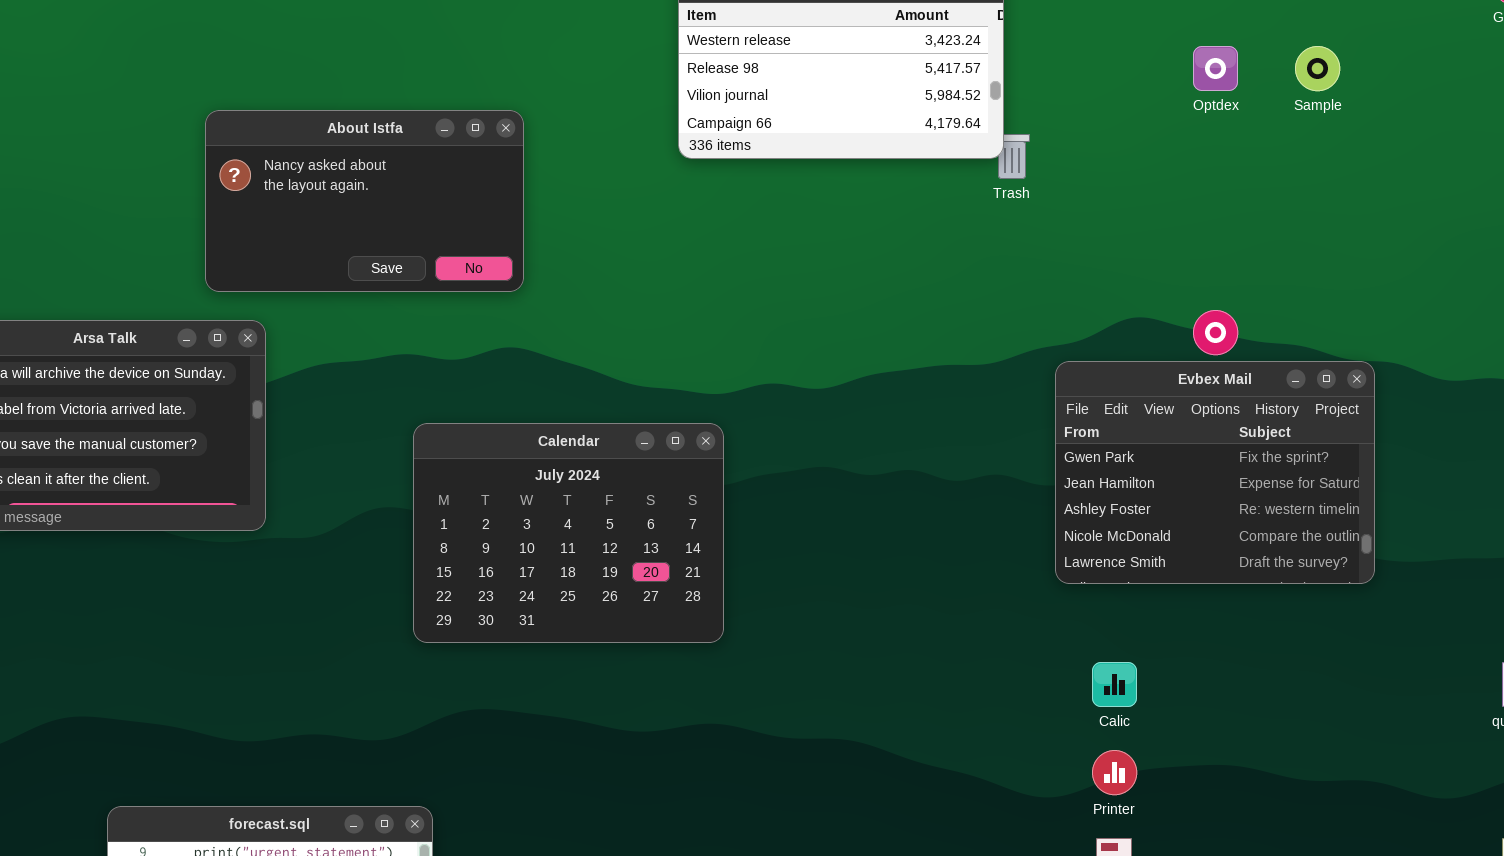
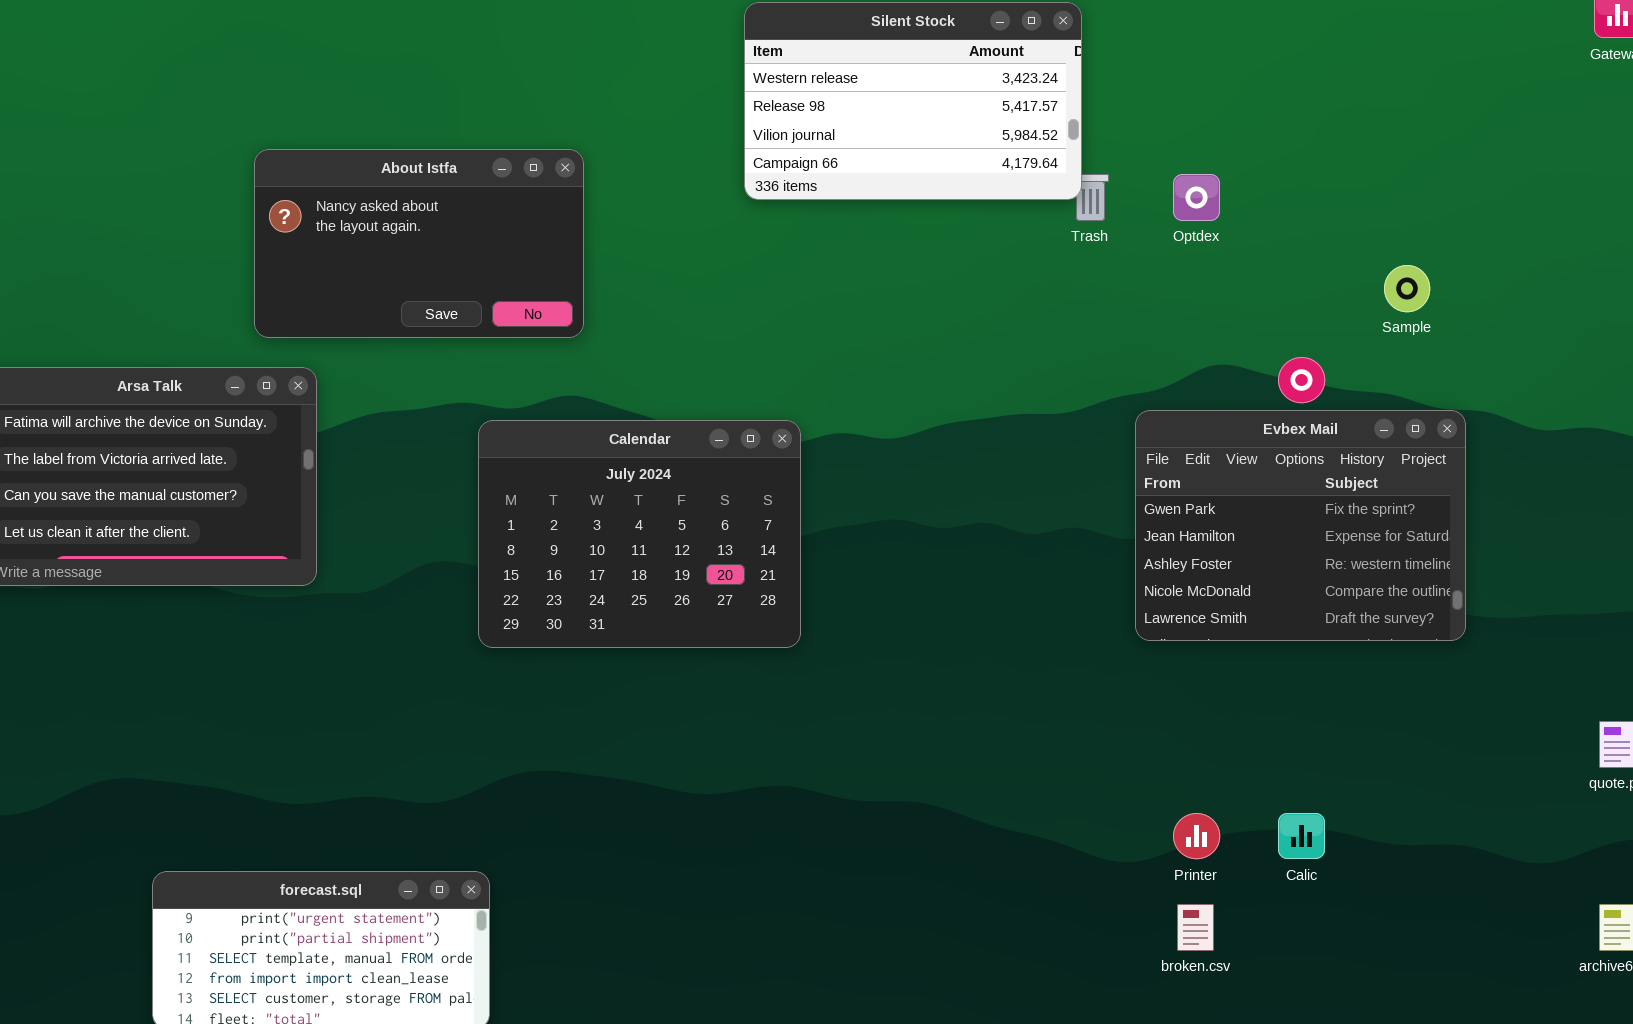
Optdex: [1193,46,1238,91] -> [1173,174,1220,221], moved
Sample: [1295,46,1340,91] -> [1384,265,1430,312], moved
Calendar: [413,423,724,643] -> [478,420,801,648], moved
Calic: [1092,662,1137,707] -> [1278,813,1325,859], moved

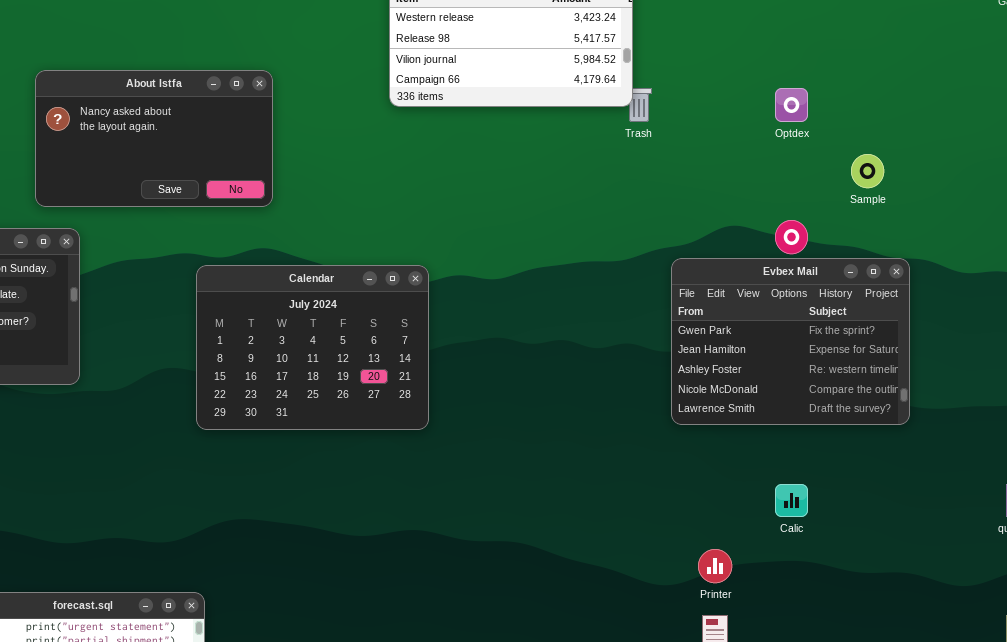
Optdex: [1173,174,1220,221] -> [775,88,808,122], moved
Calic: [1278,813,1325,859] -> [775,484,808,517], moved

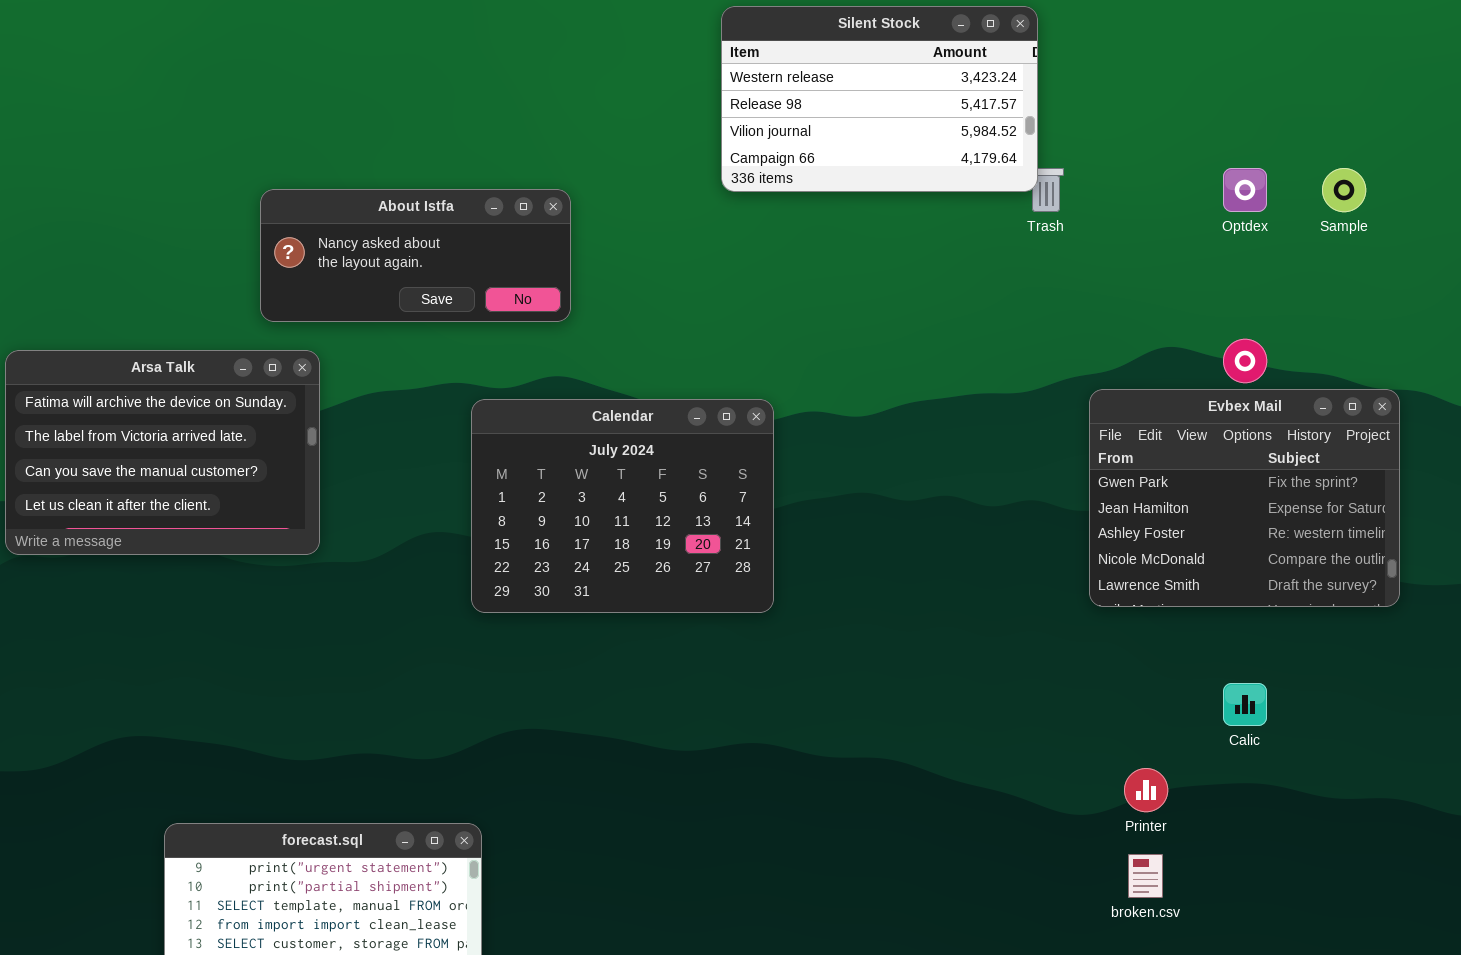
About Istfa: [35,70,273,207] -> [260,189,571,322], resized
Sample: [851,154,884,188] -> [1322,168,1366,212], moved

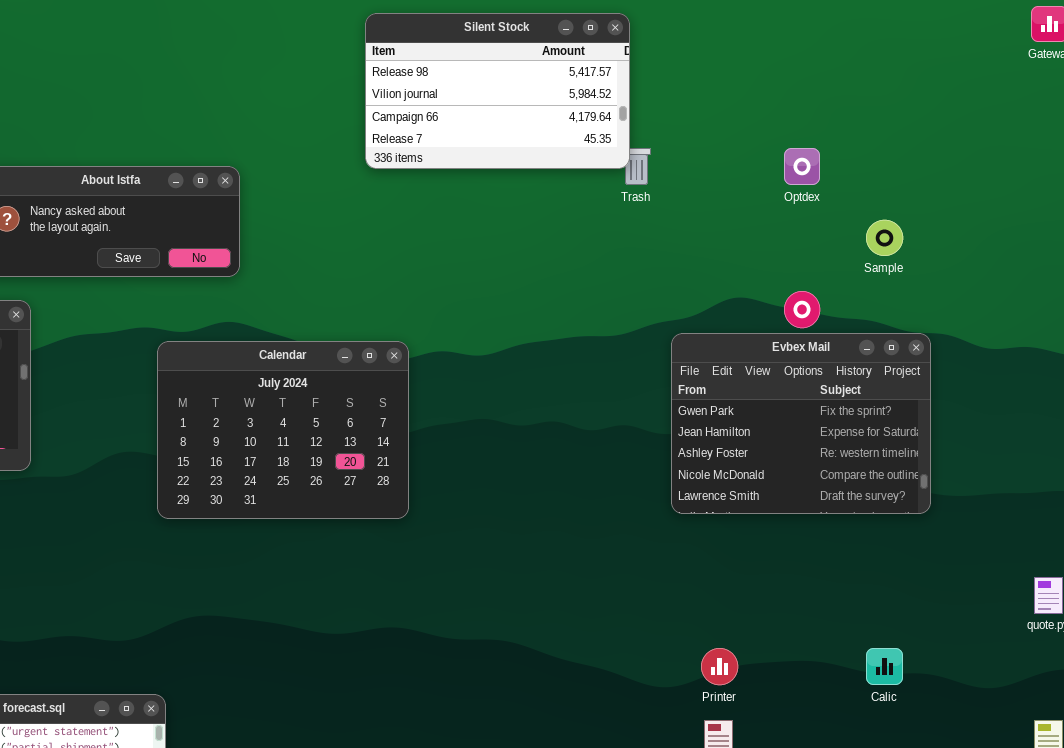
Silent Stock: [721,6,1038,192] -> [365,13,630,169], scrolled down 1 row
Sample: [1322,168,1366,212] -> [866,220,903,256], moved
Calic: [1223,683,1267,726] -> [866,648,903,685], moved

